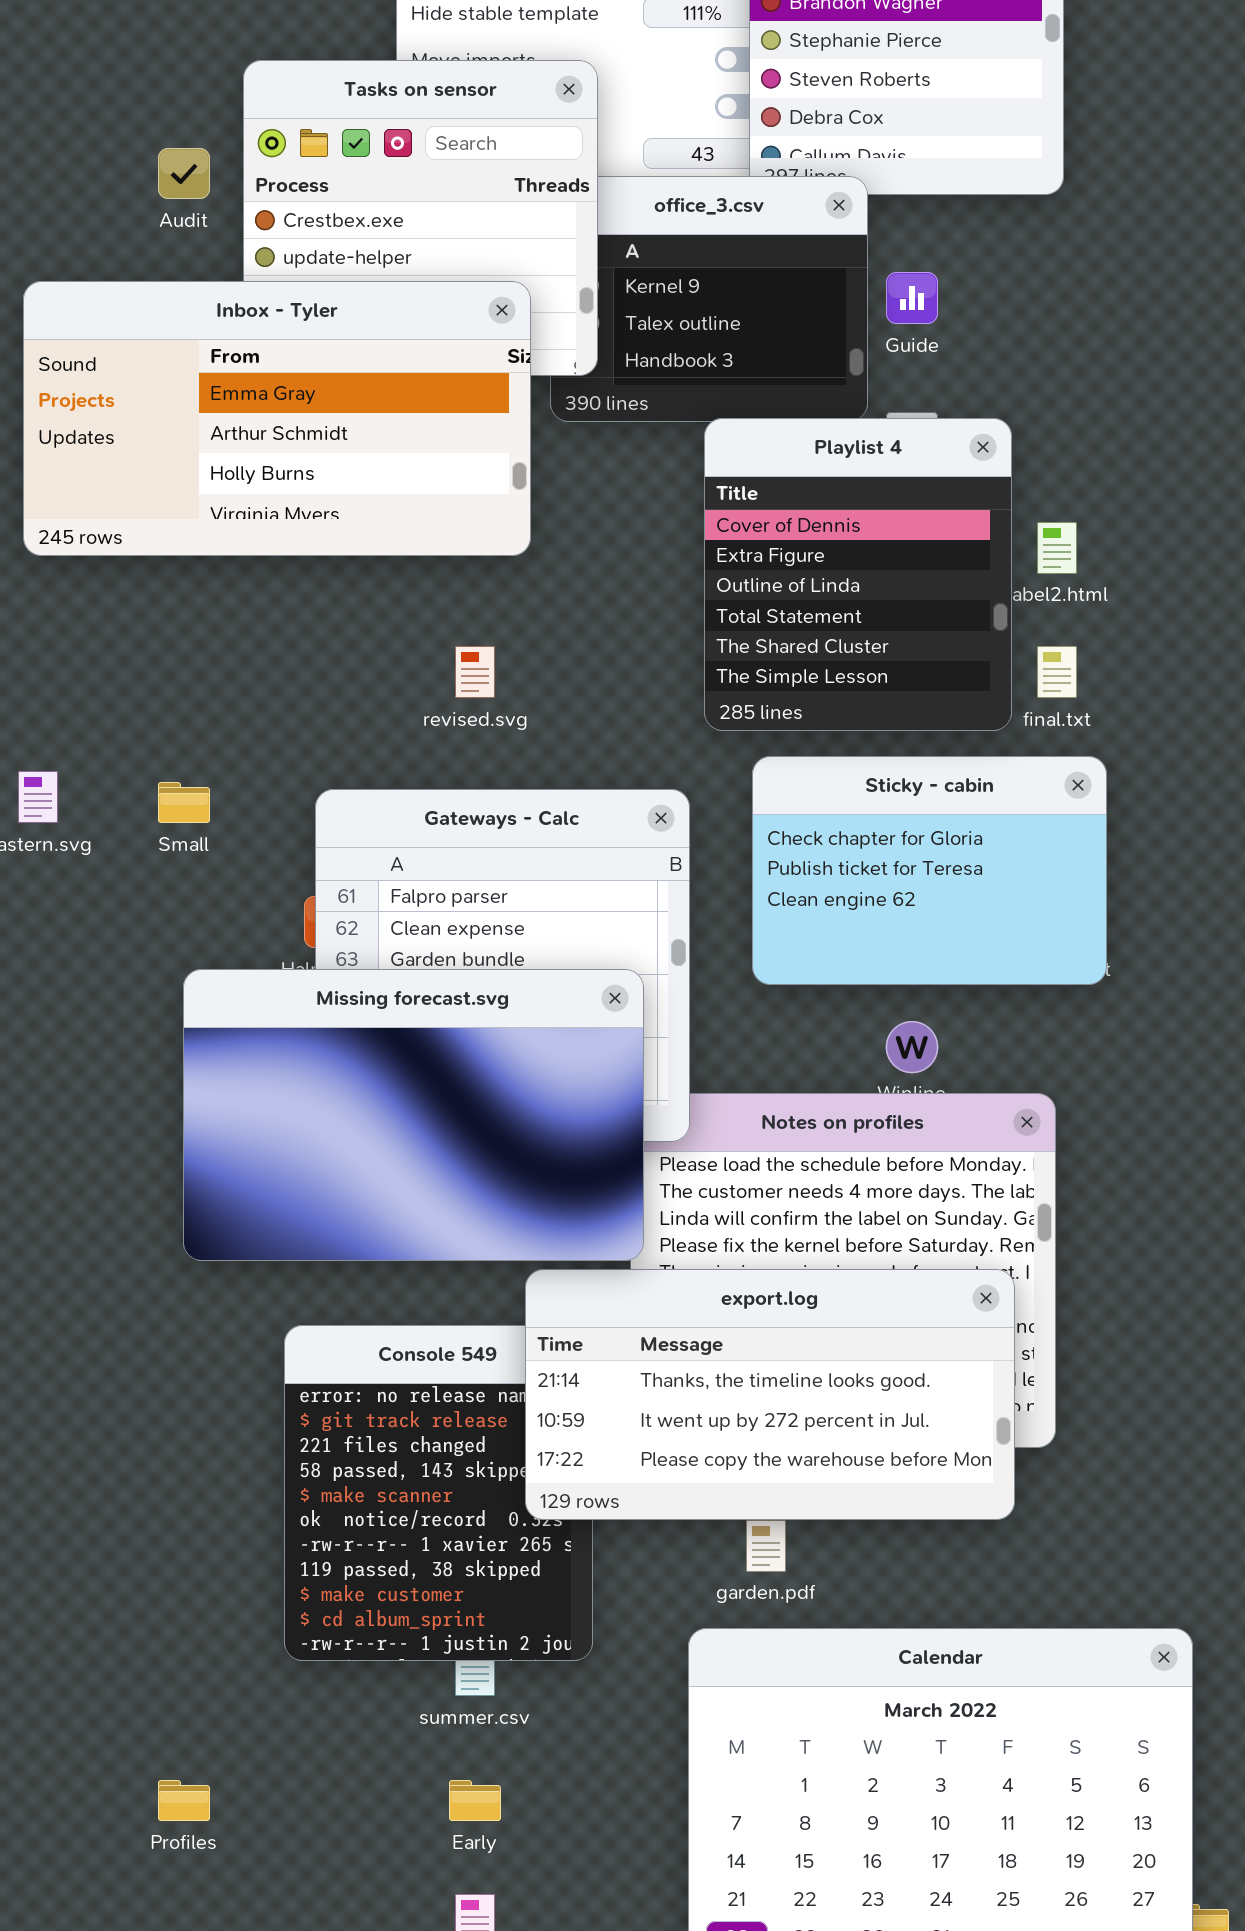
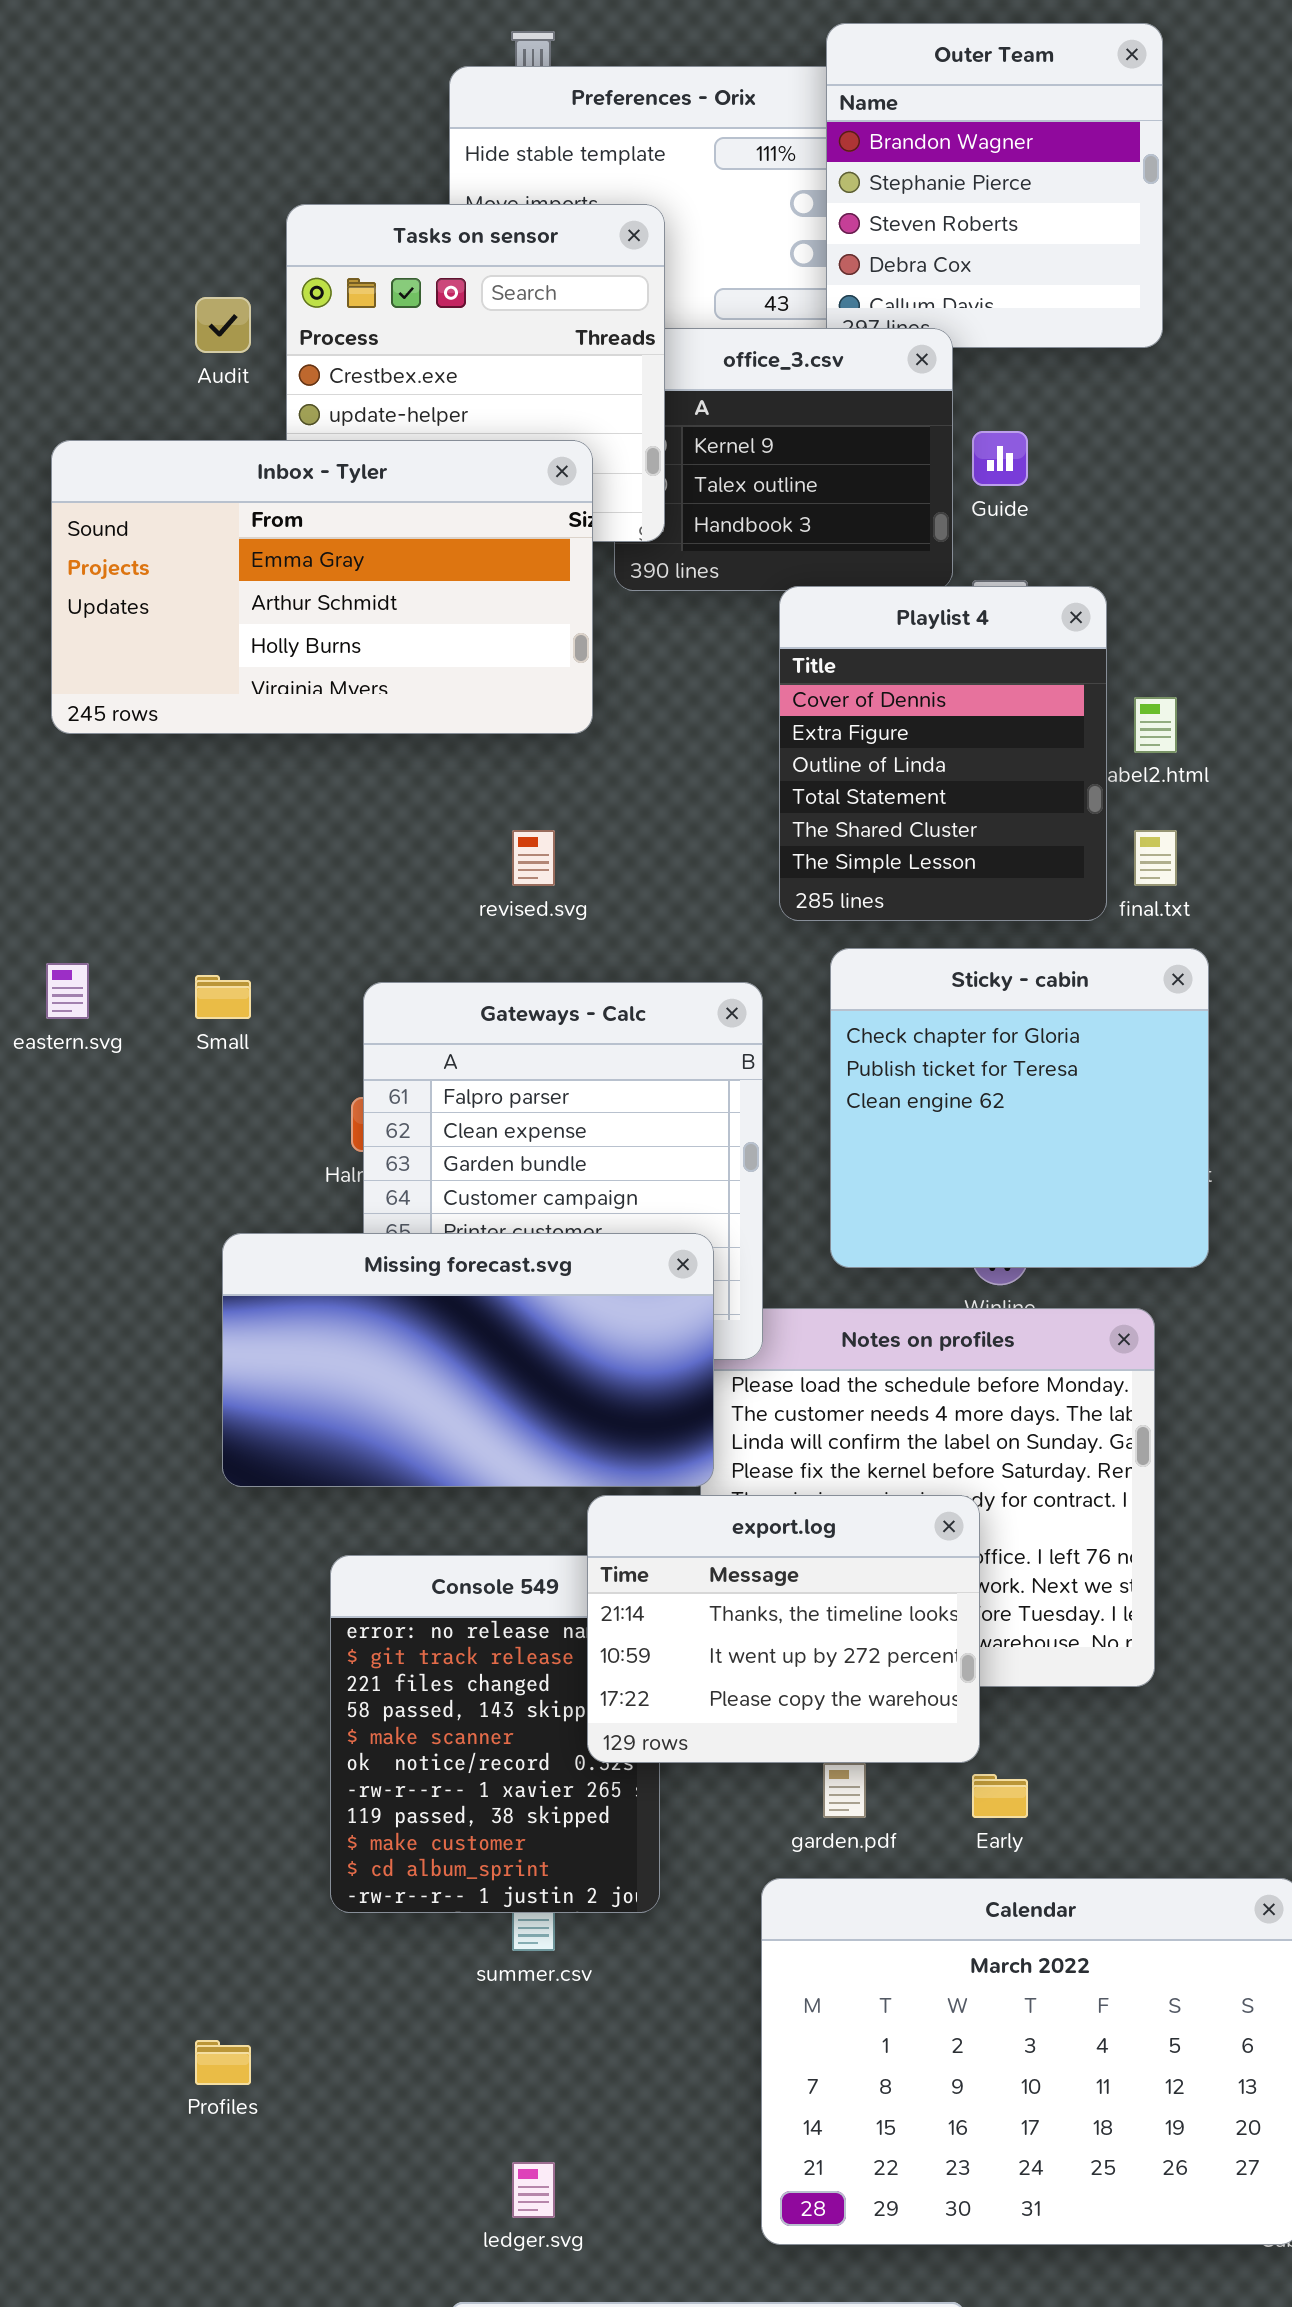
Sticky - cabin: [752,756,1107,985] -> [830,948,1209,1268], resized
Missing forecast.svg: [183,969,644,1261] -> [222,1233,714,1487], resized
export.log: [525,1269,1015,1520] -> [587,1495,980,1763], resized
Early: [449,1780,501,1821] -> [972,1774,1028,1818], moved

